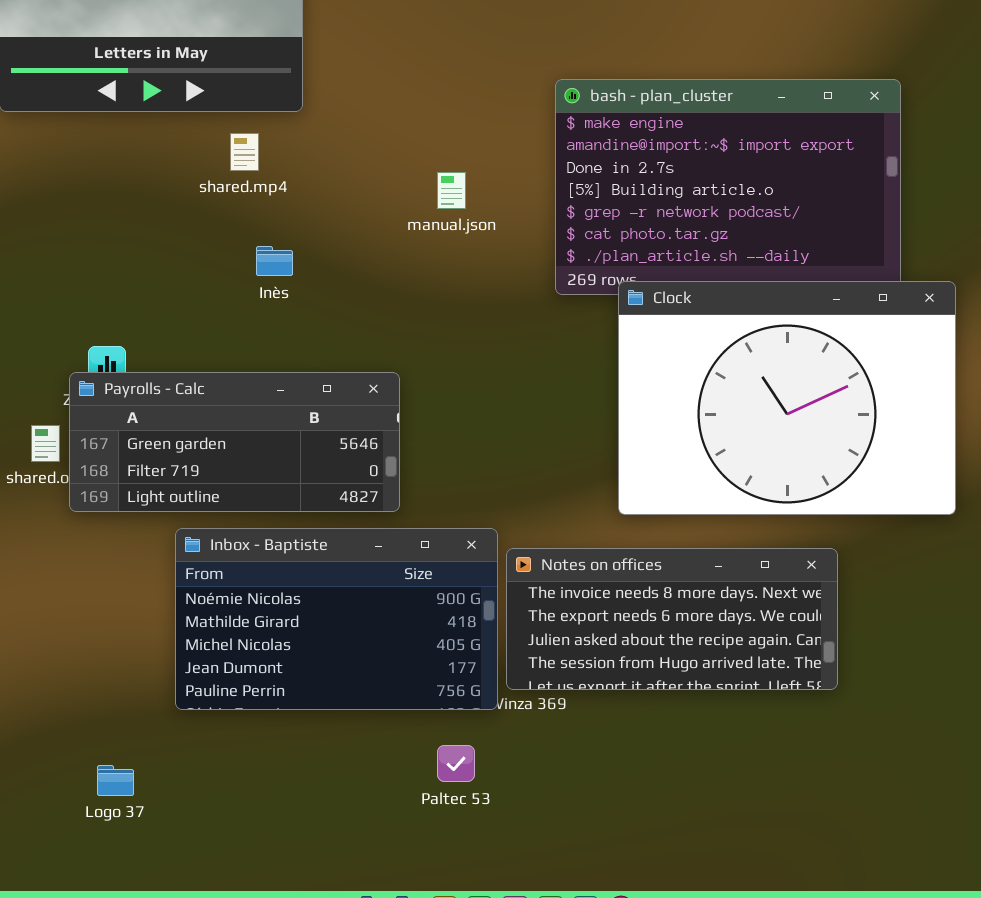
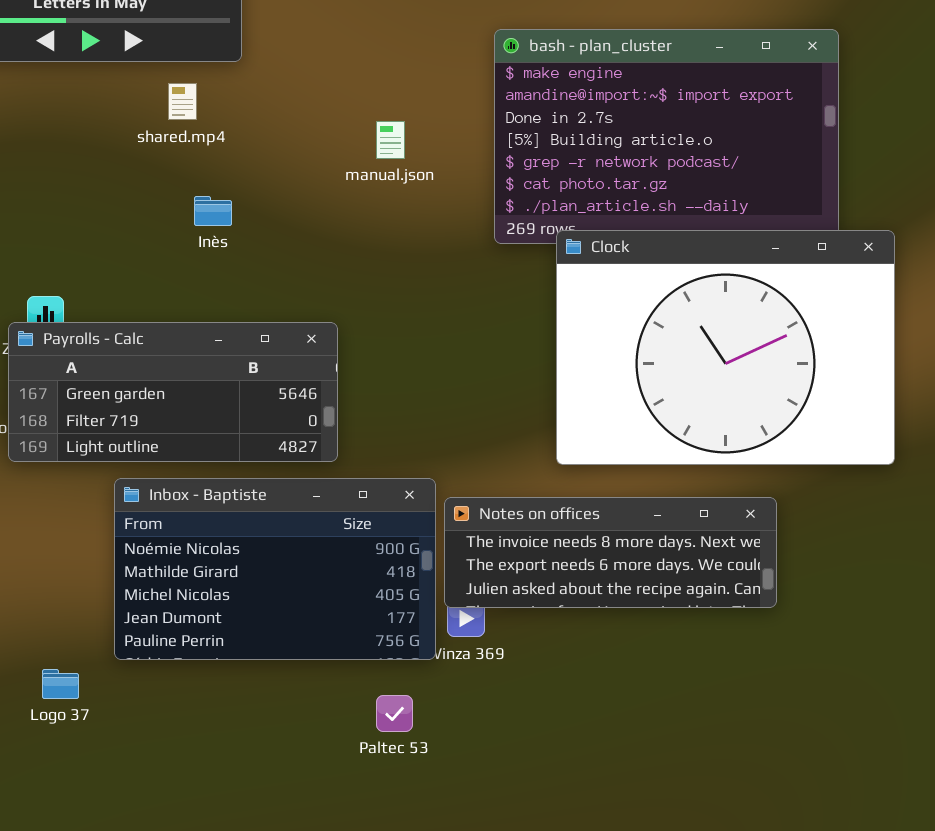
Notes on offices: [506,548,838,690] -> [444,497,777,608], resized
Logo 37: [97,765,134,796] -> [42,669,79,699], moved

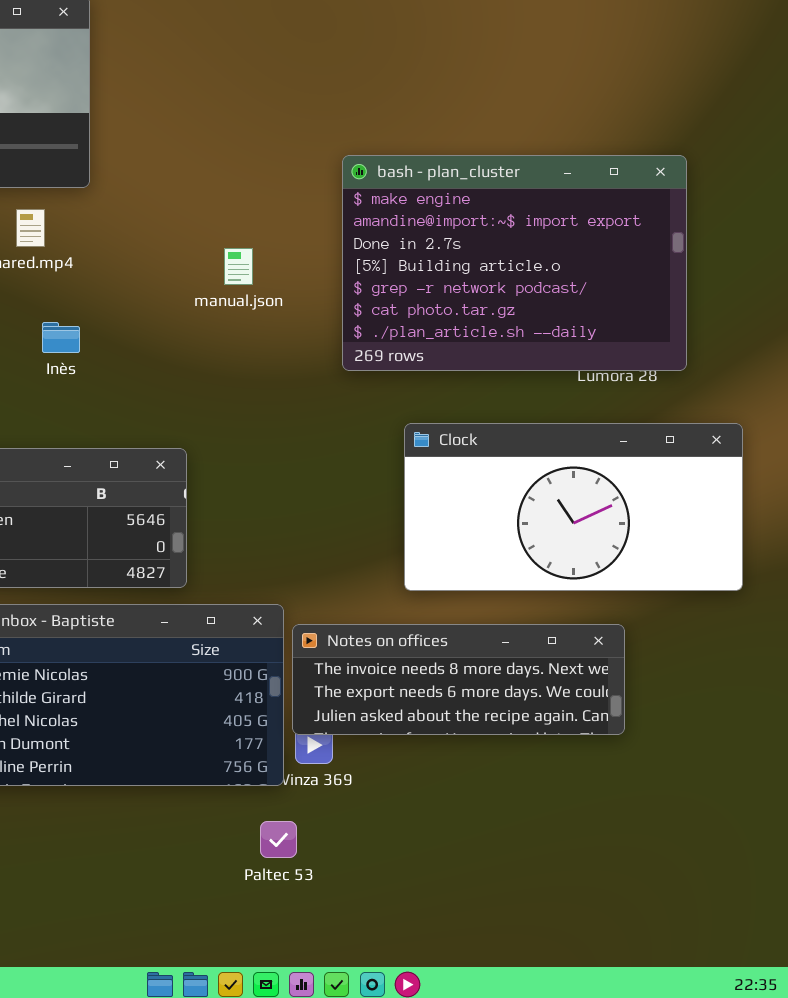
Clock: [556,230,895,465] -> [404,423,743,591], resized
Paltec 53: [376,695,413,732] -> [260,821,297,858], moved

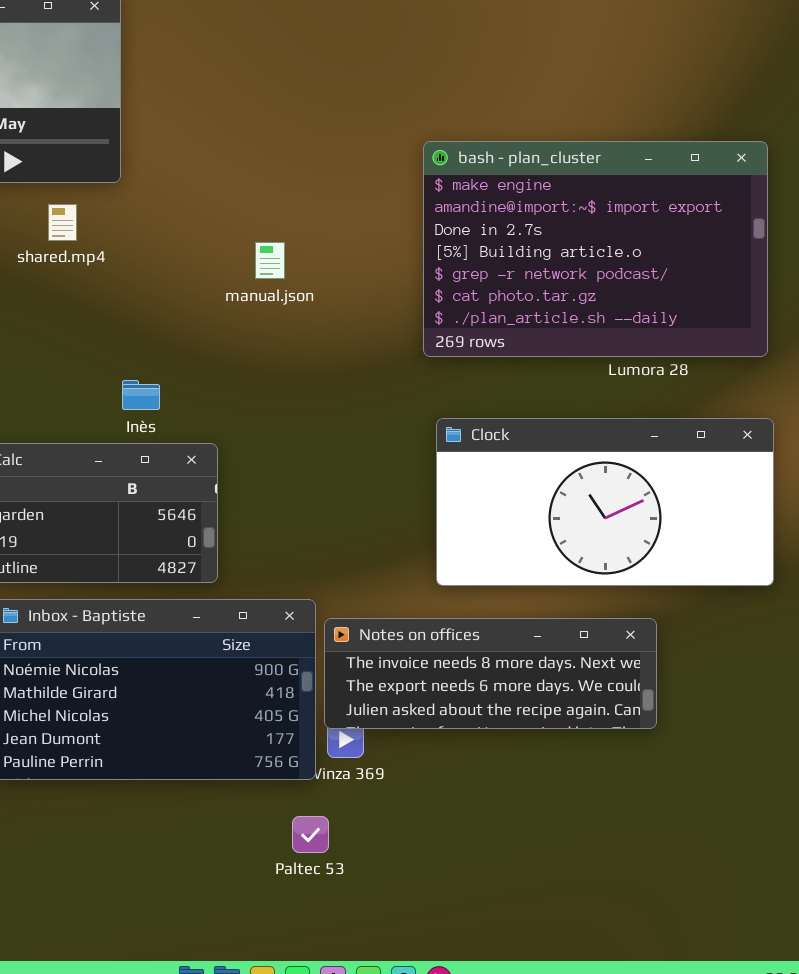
bash - plan_cluster: [342,155,687,371] -> [423,141,768,357], moved
Inès: [42,322,80,353] -> [122,380,160,410], moved

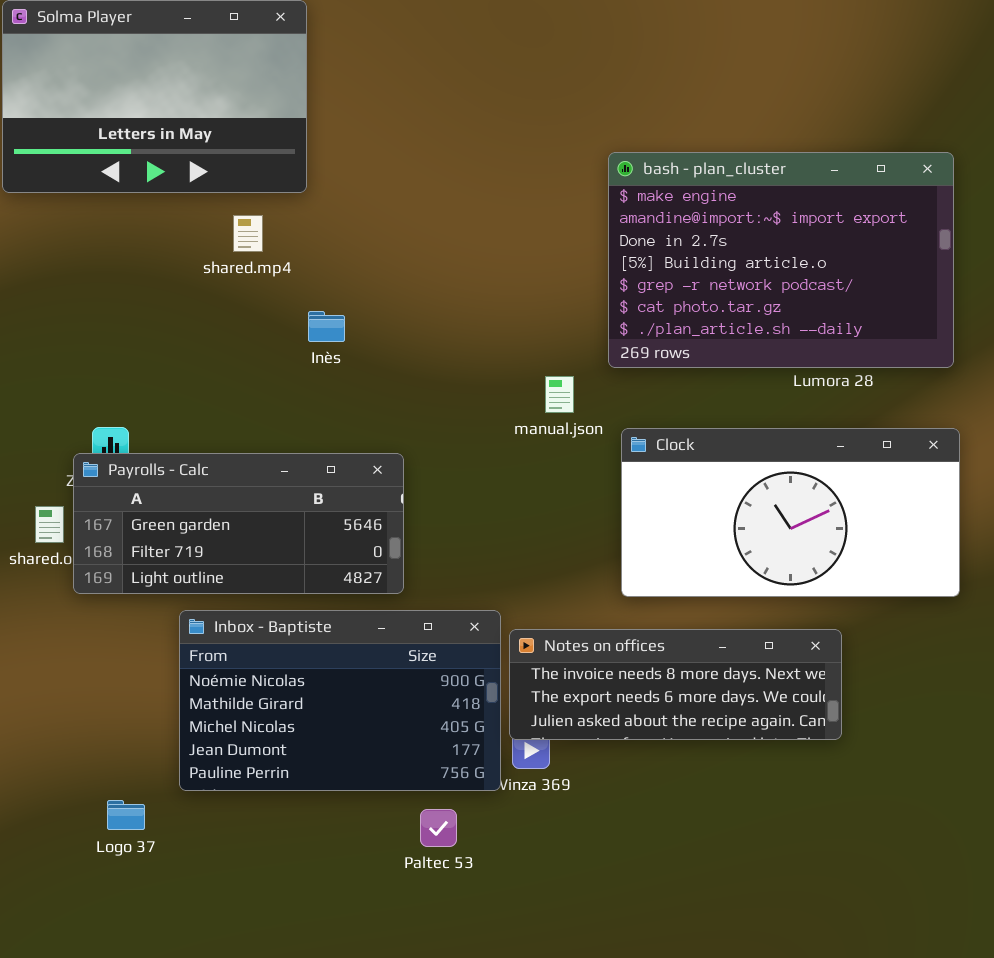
manual.json: [255,242,285,279] -> [545,376,574,413], moved
Inès: [122,380,160,410] -> [308,311,345,342], moved
Paltec 53: [292,816,329,853] -> [420,809,457,847], moved

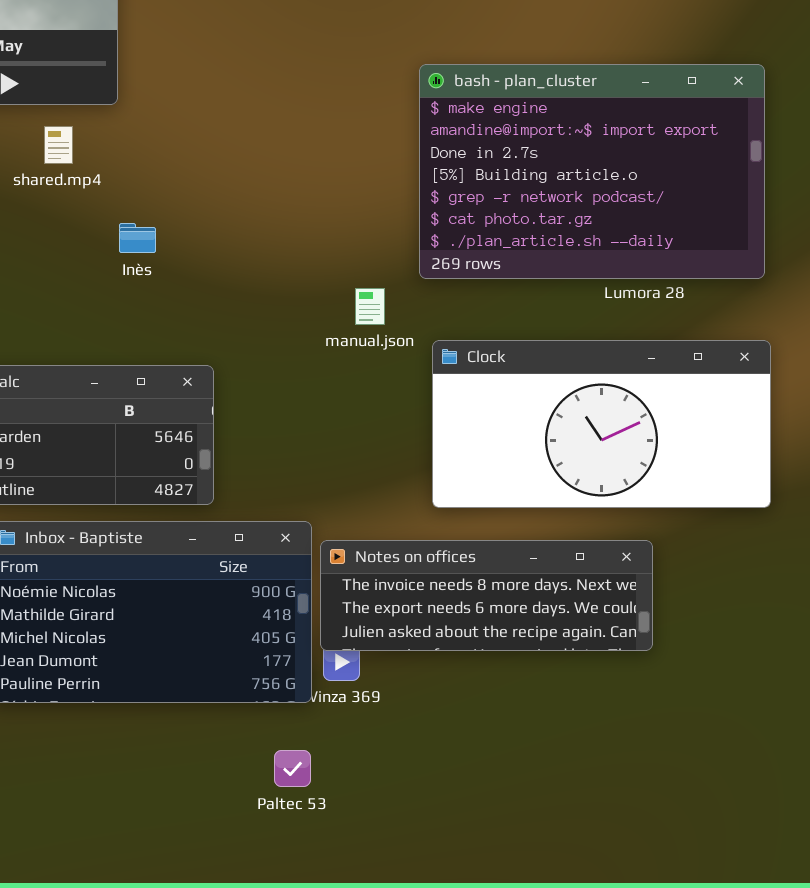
Paltec 53: [420,809,457,847] -> [274,750,311,787], moved

